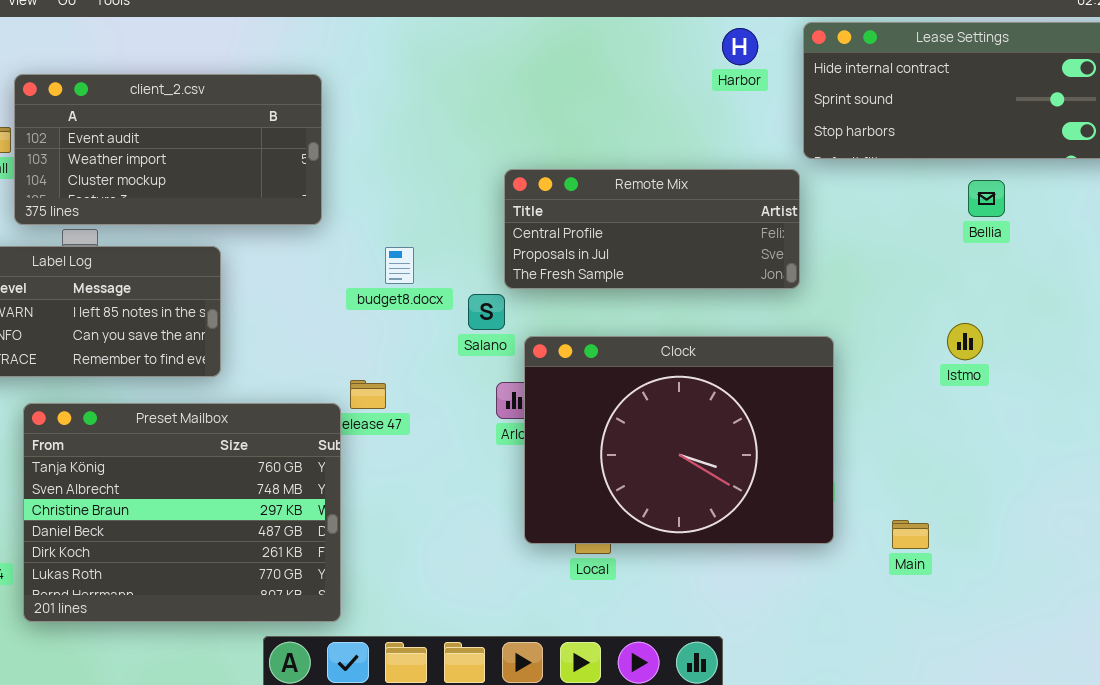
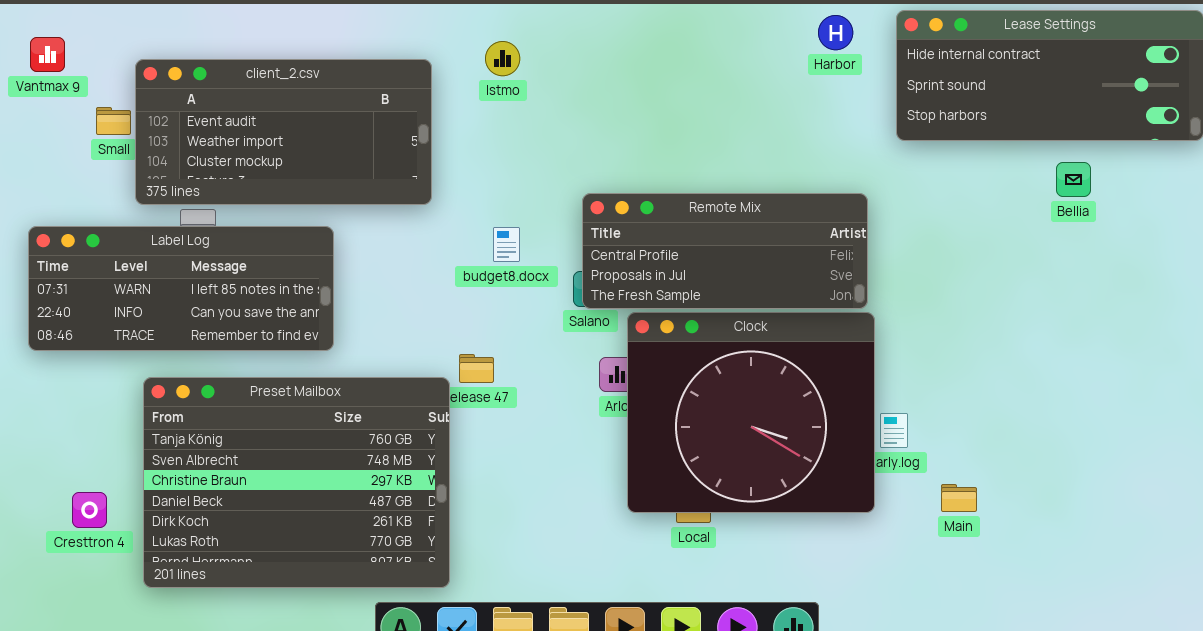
Remote Mix: [504,169,800,289] -> [582,193,868,309], moved
Istmo: [947,323,983,360] -> [485,41,520,76], moved
Clock: [524,336,834,544] -> [627,312,875,513], resized
Main: [892,520,929,549] -> [941,484,977,512], moved

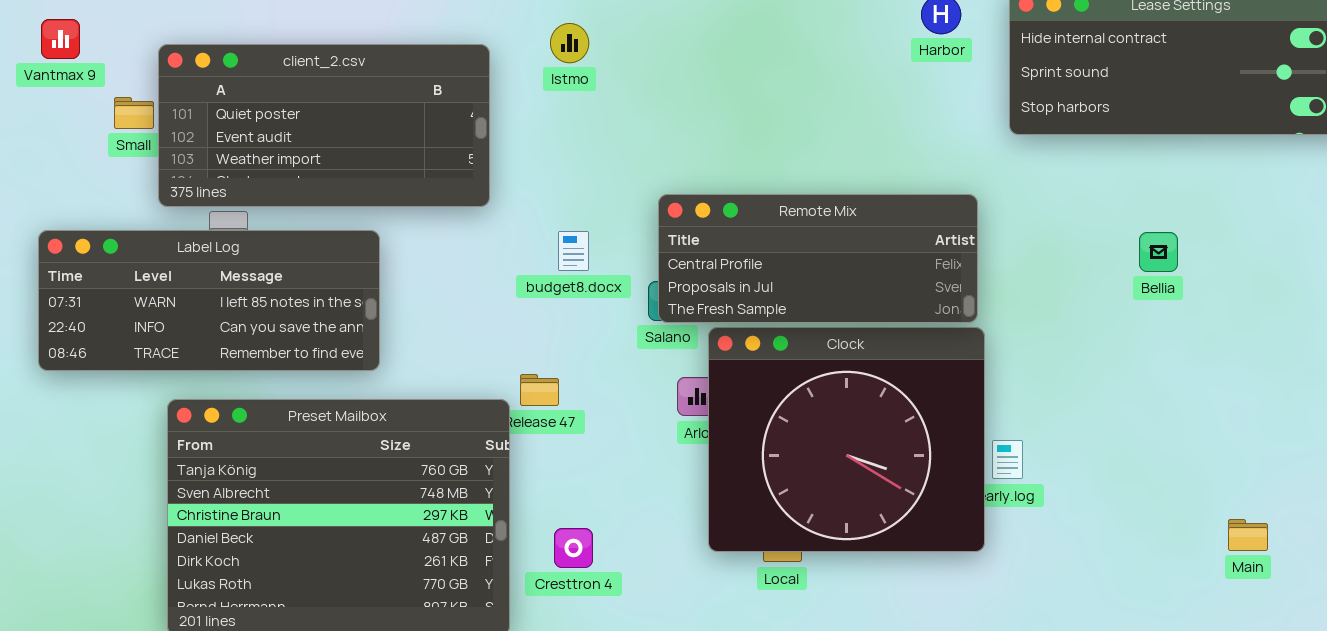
client_2.csv: [135,59,432,205] -> [158,44,490,207], scrolled up 1 row
Bellia: [1056,162,1091,197] -> [1139,232,1178,272], moved
Main: [941,484,977,512] -> [1228,519,1268,551], moved
Cresttron 4: [72,492,107,528] -> [554,528,593,568], moved

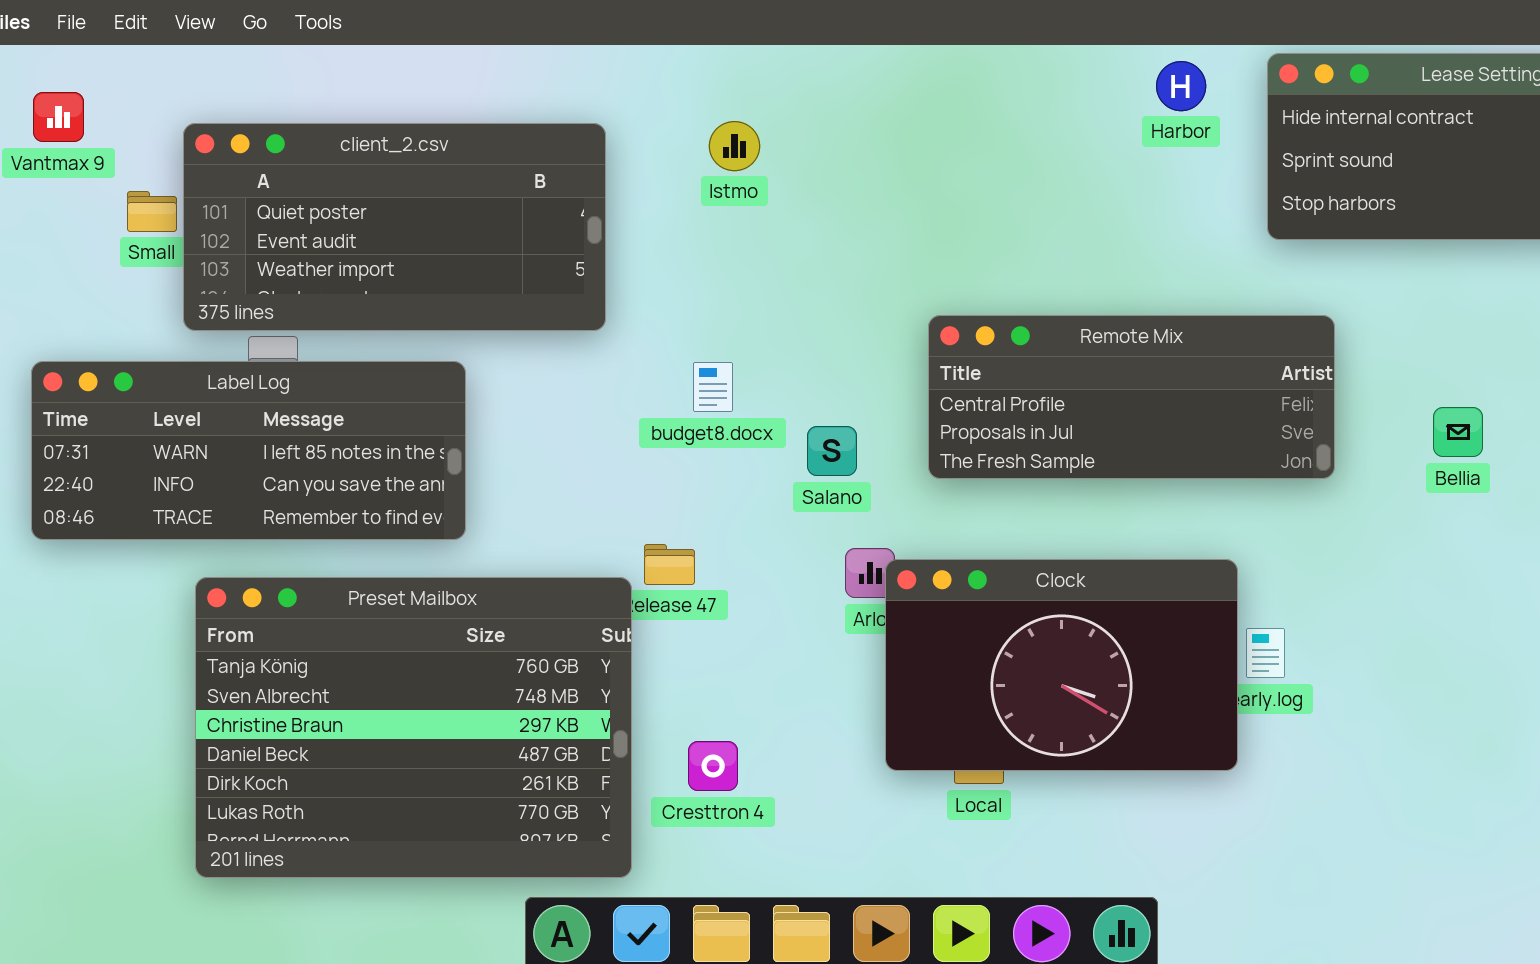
Istmo: [550,23,589,63] -> [709,121,760,171], moved
Remote Mix: [658,194,978,323] -> [928,315,1335,479], moved
Bellia: [1139,232,1178,272] -> [1433,407,1483,457], moved
Clock: [708,327,985,552] -> [885,559,1238,771], resized

